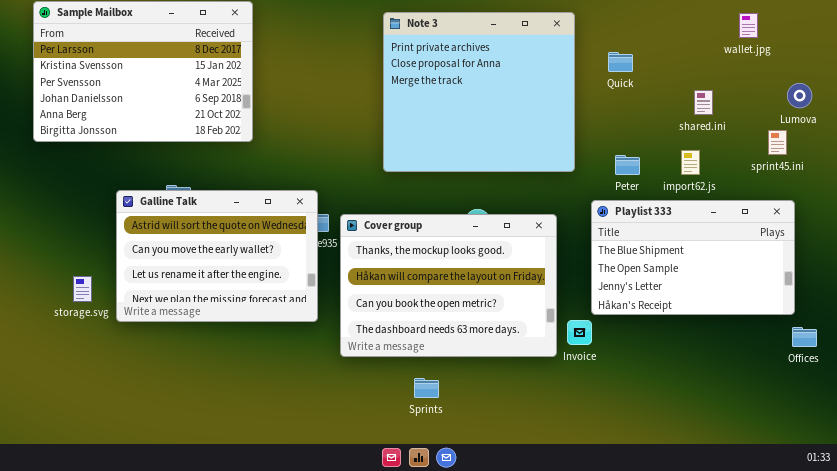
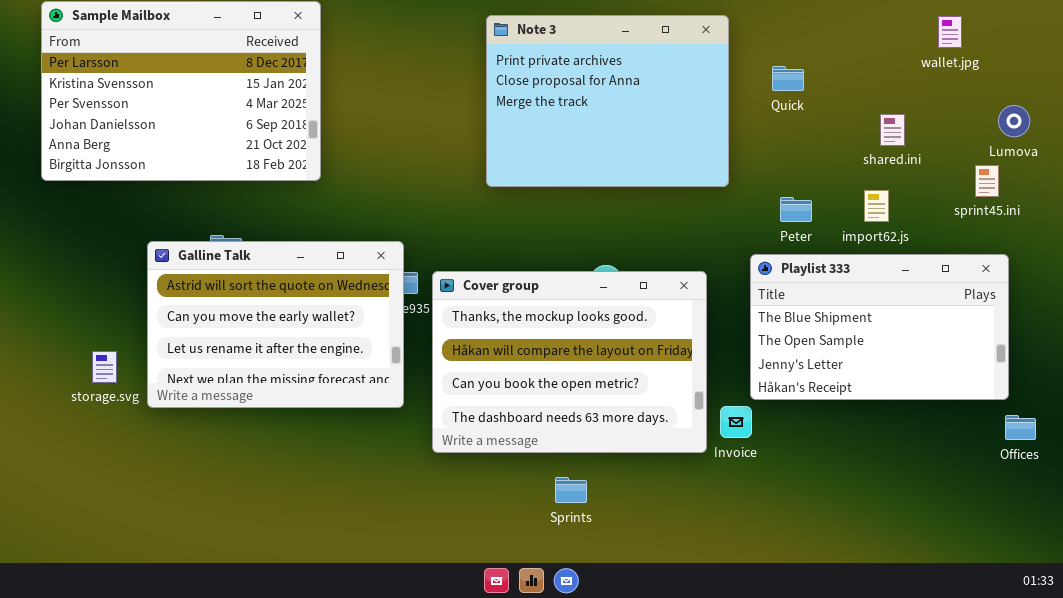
Note 3: [383,12,575,172] -> [486,15,729,187], resized
Sprints: [414,378,439,398] -> [555,477,587,503], moved

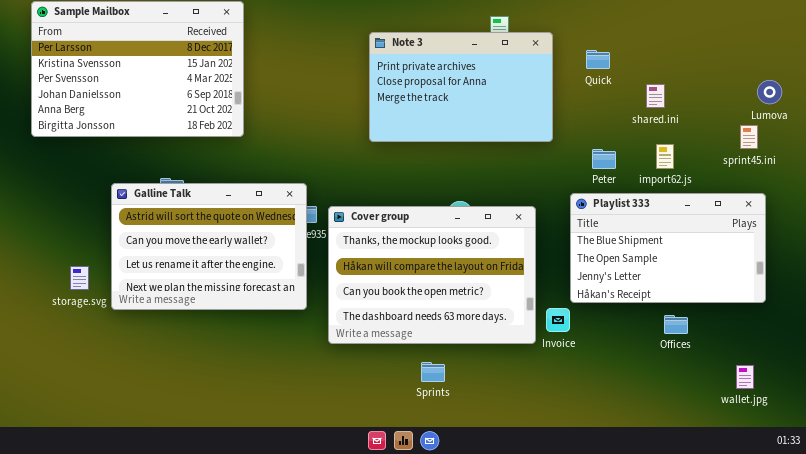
Note 3: [486,15,729,187] -> [369,32,553,142], resized
wallet.jpg: [938,16,962,48] -> [736,365,754,389], moved
shared.ini: [880,114,905,146] -> [646,84,665,108], moved
Offices: [1005,415,1036,440] -> [664,315,688,334], moved

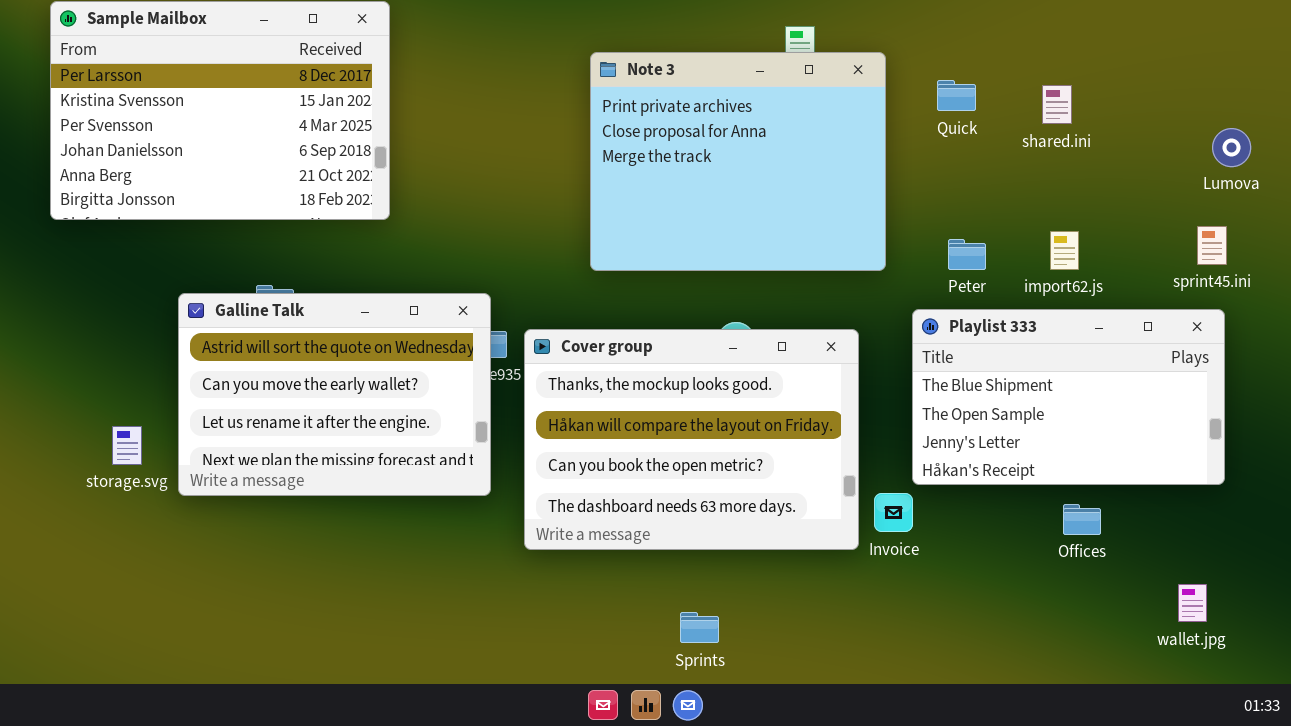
Note 3: [369,32,553,142] -> [590,52,886,271], resized
shared.ini: [646,84,665,108] -> [1042,85,1072,124], moved
sprint45.ini: [740,125,758,149] -> [1197,226,1227,265], moved
Sprints: [421,362,445,382] -> [680,612,719,643], moved

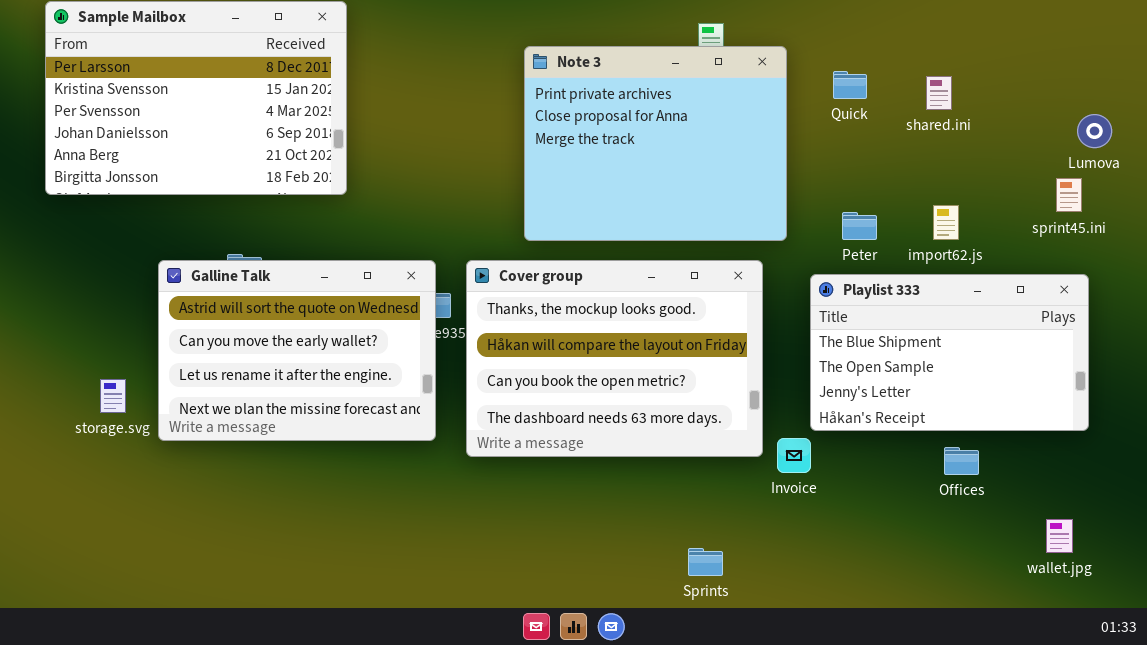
sprint45.ini: [1197,226,1227,265] -> [1056,178,1082,212], moved
Cover group: [524,329,859,550] -> [466,260,763,457], moved
Sprints: [680,612,719,643] -> [688,548,723,576], moved

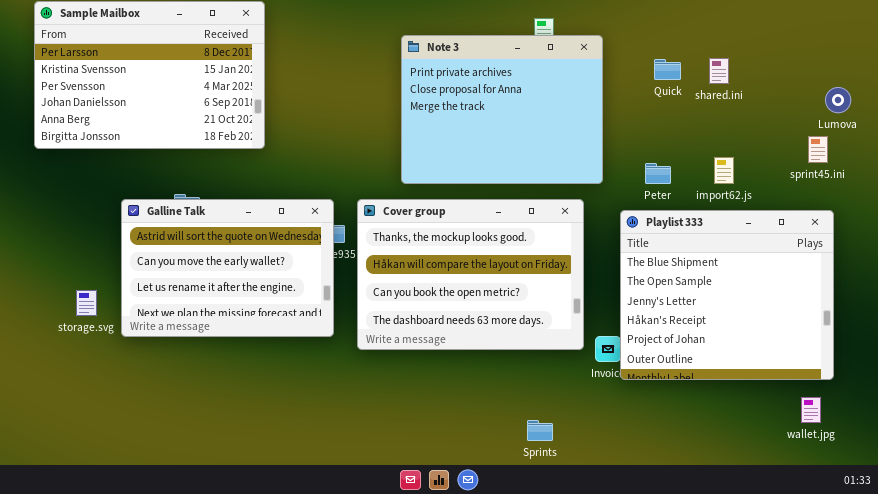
Quick: [833,71,867,99] -> [654,59,681,80], moved
Playlist 333: [810,274,1089,431] -> [620,210,834,380], resized

